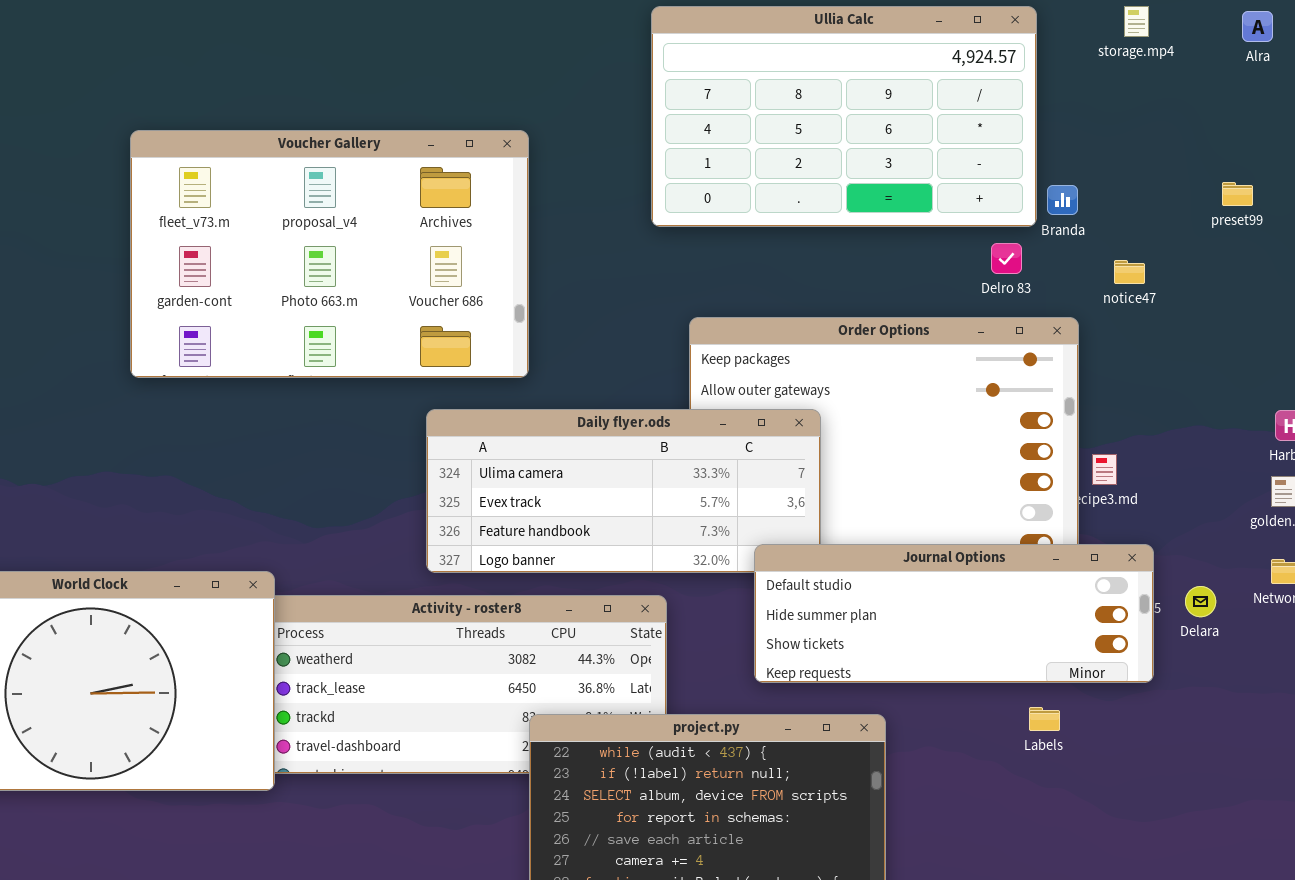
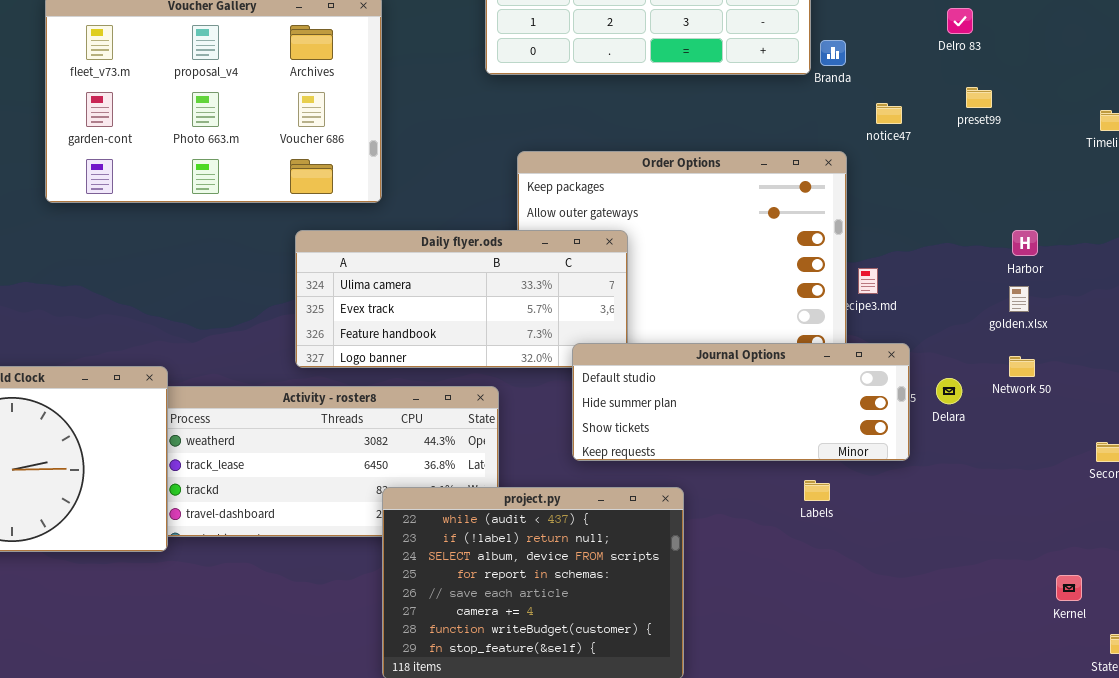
preset99: [1222,182,1253,206] -> [966,87,992,108], moved
Delro 83: [991,243,1022,274] -> [947,8,973,34], moved

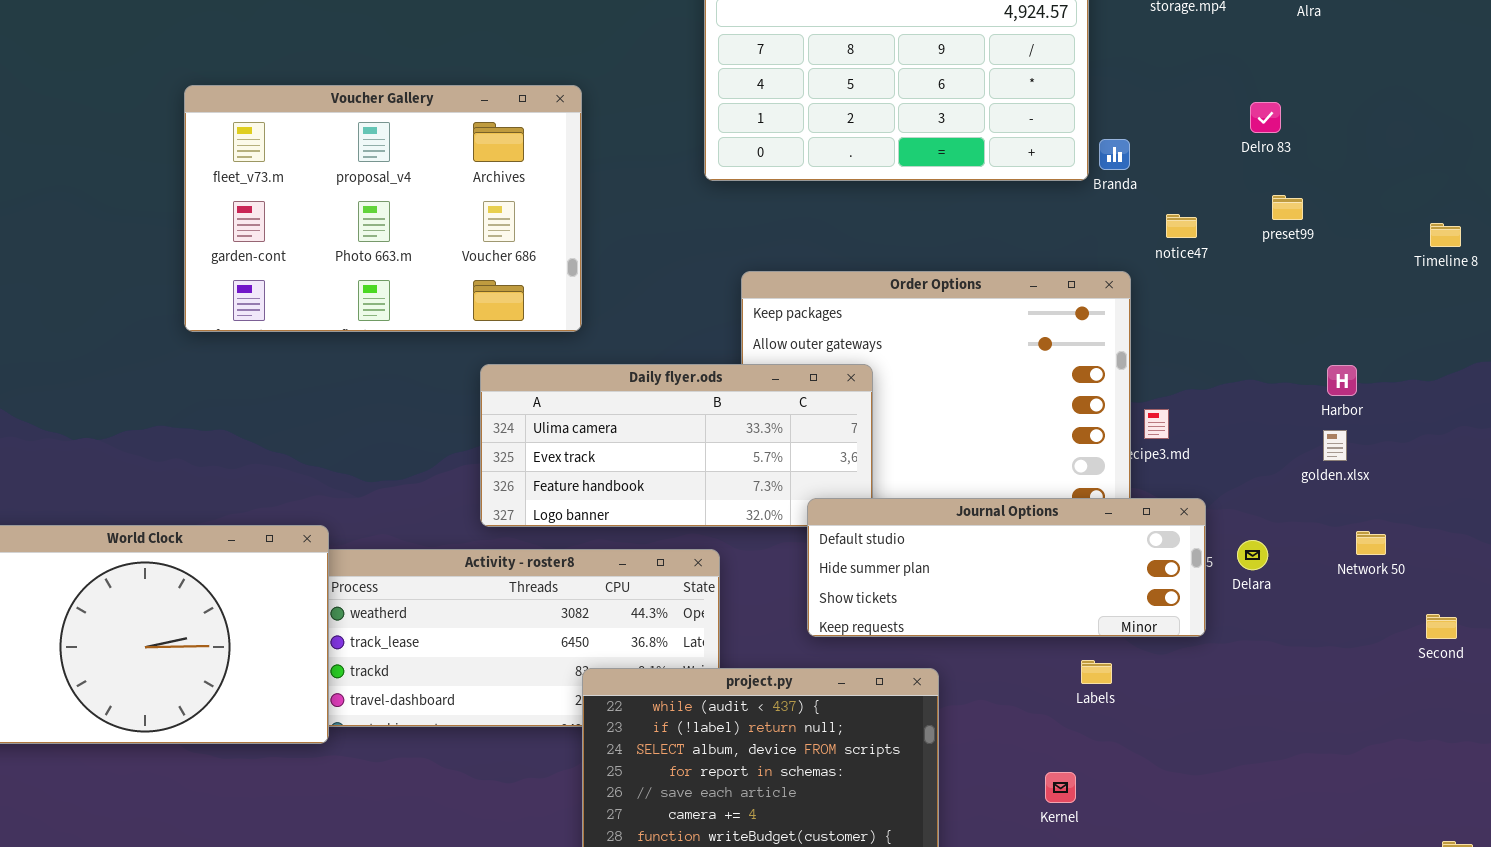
Network 50: [1009,356,1035,377] -> [1356,531,1386,555], moved
Kernel: [1056,575,1082,601] -> [1045,772,1076,803], moved

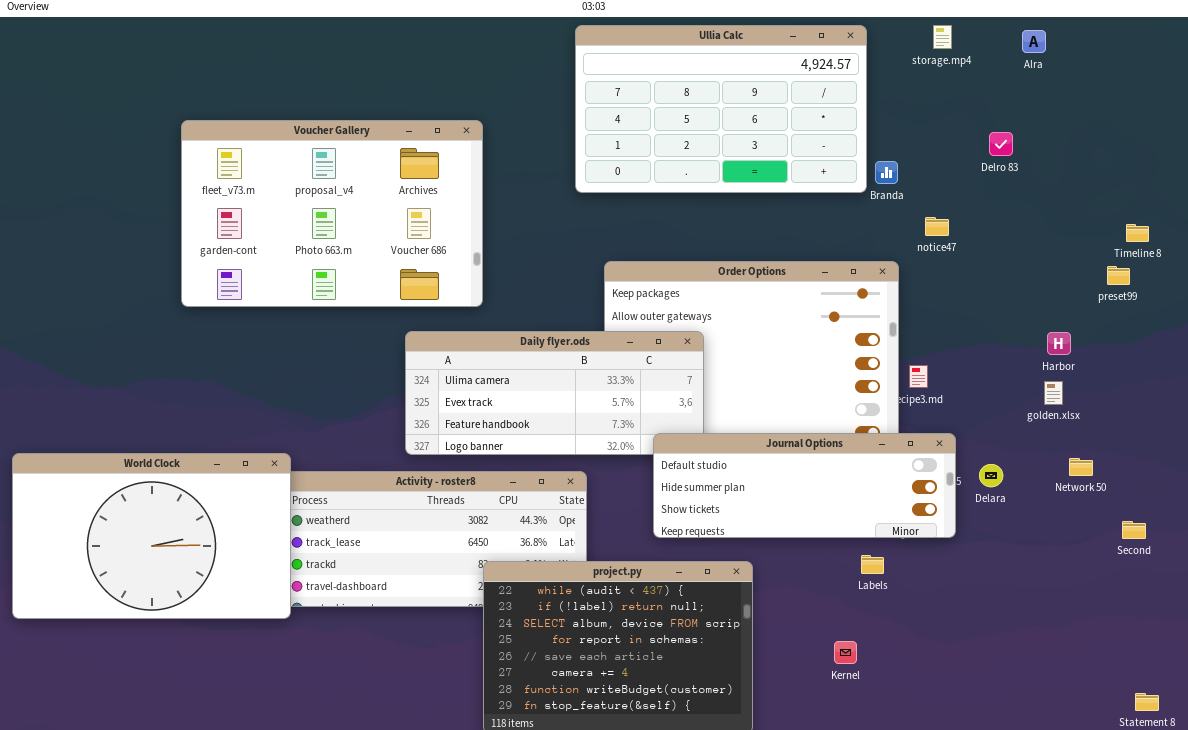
preset99: [1272,195,1303,220] -> [1107,266,1130,285], moved

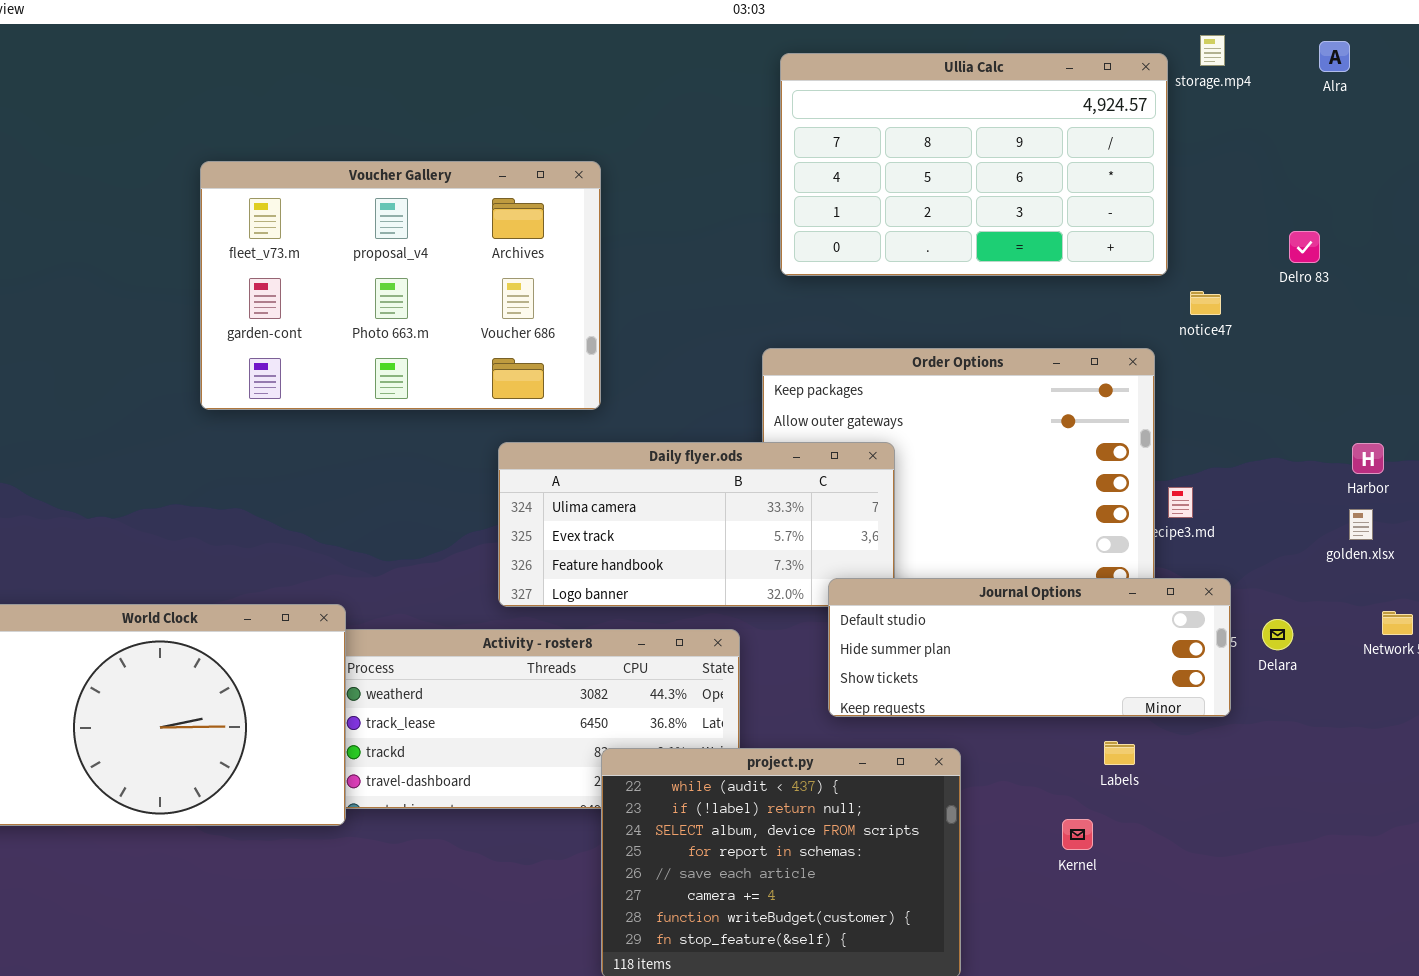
Ullia Calc: [575,25,867,193] -> [780,53,1168,276], moved
Delro 83: [989,132,1013,156] -> [1289,231,1320,263], moved
Kernel: [834,641,857,664] -> [1062,819,1093,850], moved

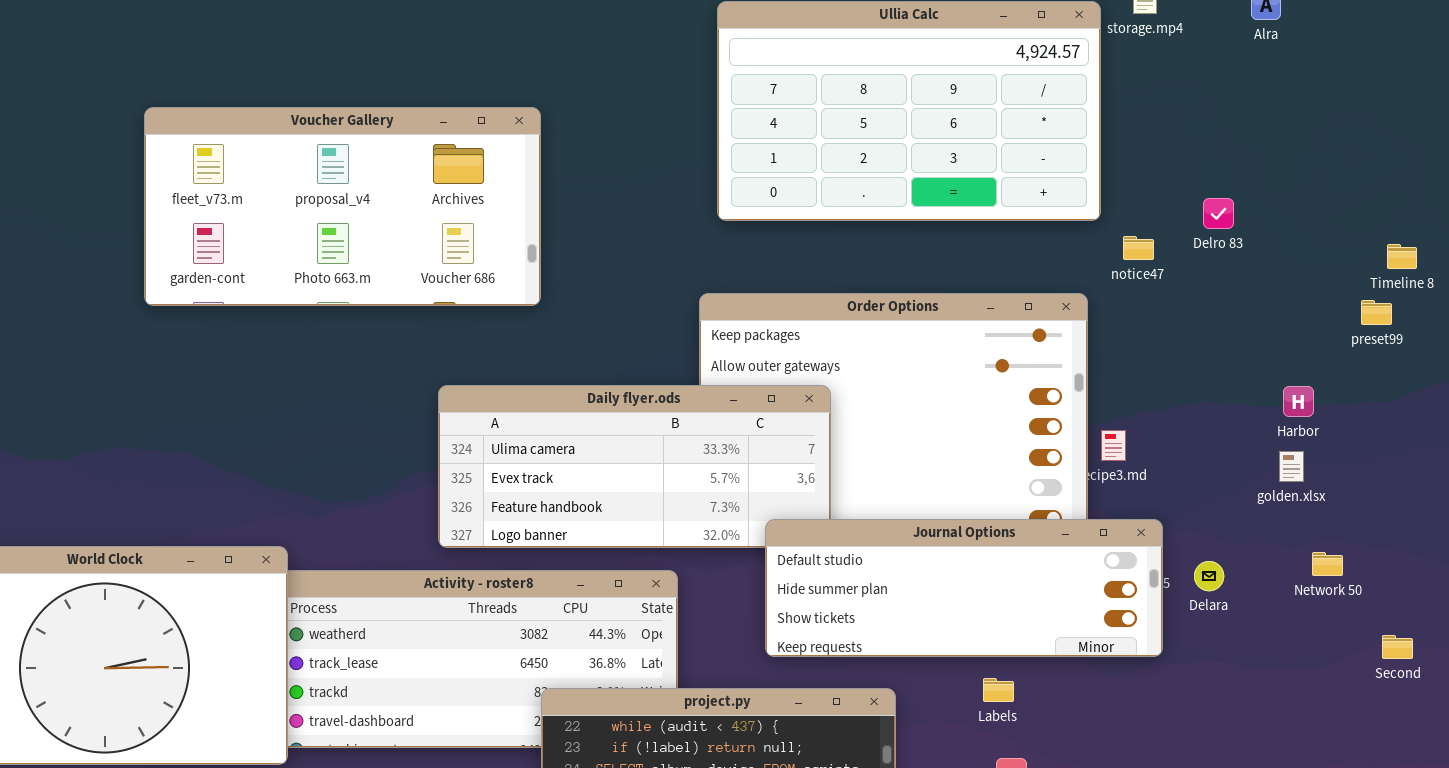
Voucher Gallery: [200,161,601,410] -> [144,107,541,306], resized
Delro 83: [1289,231,1320,263] -> [1203,198,1234,229], moved
Labels: [1104,741,1135,765] -> [983,678,1014,702], moved

